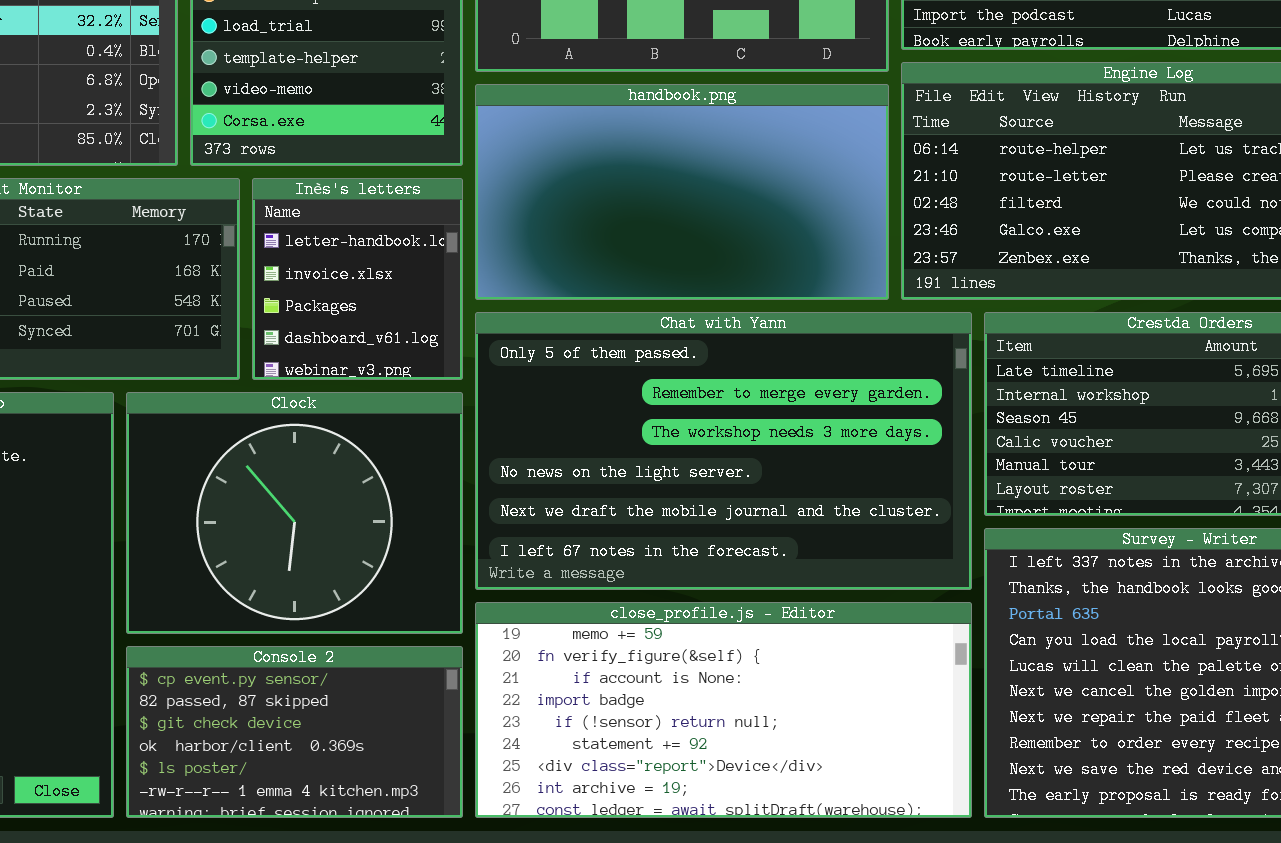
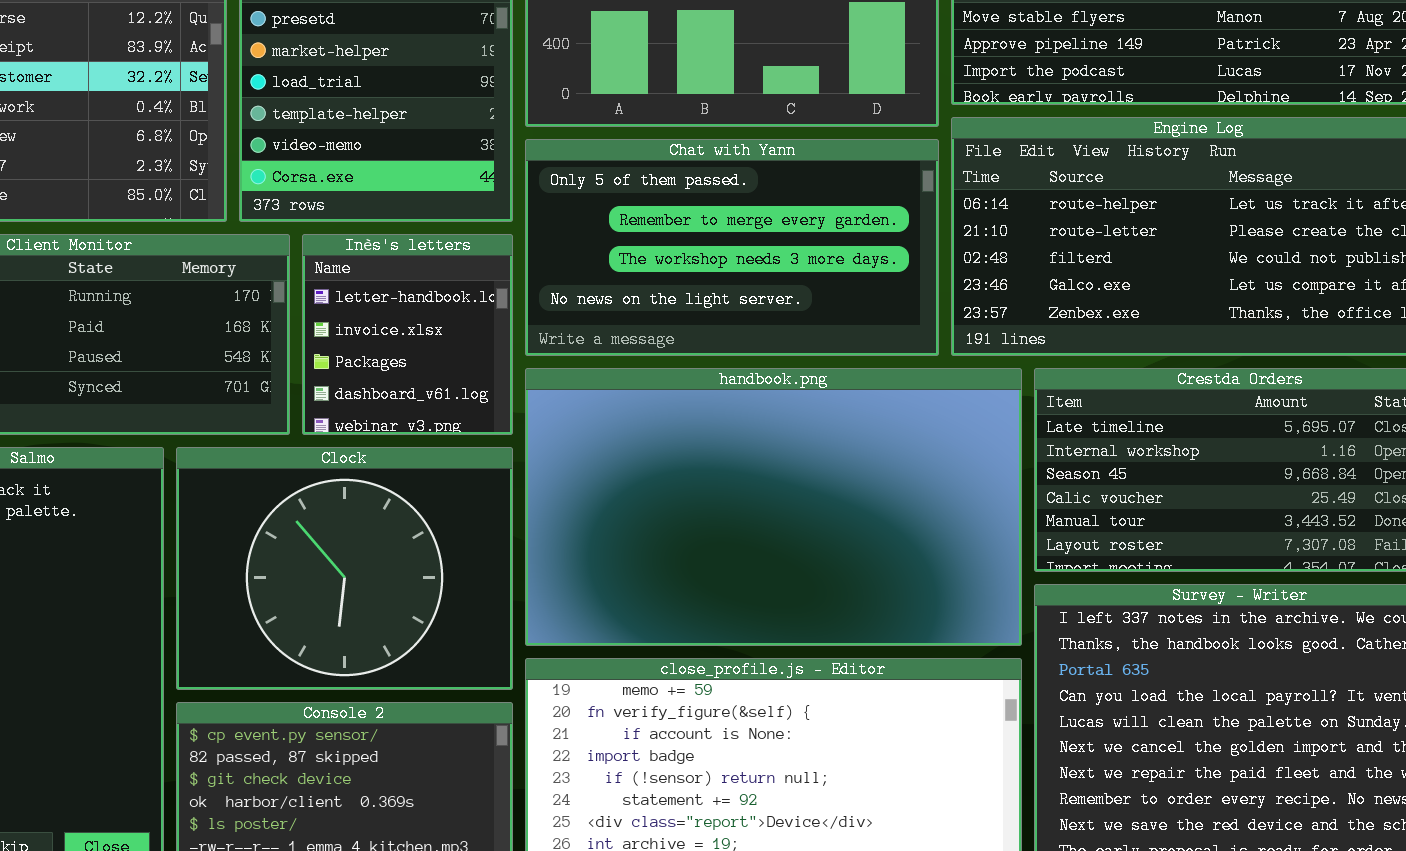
handbook.png: [475,84,889,300] -> [525,368,1022,646], moved, resized
Chat with Yann: [475,312,972,590] -> [525,139,939,356], moved, resized

